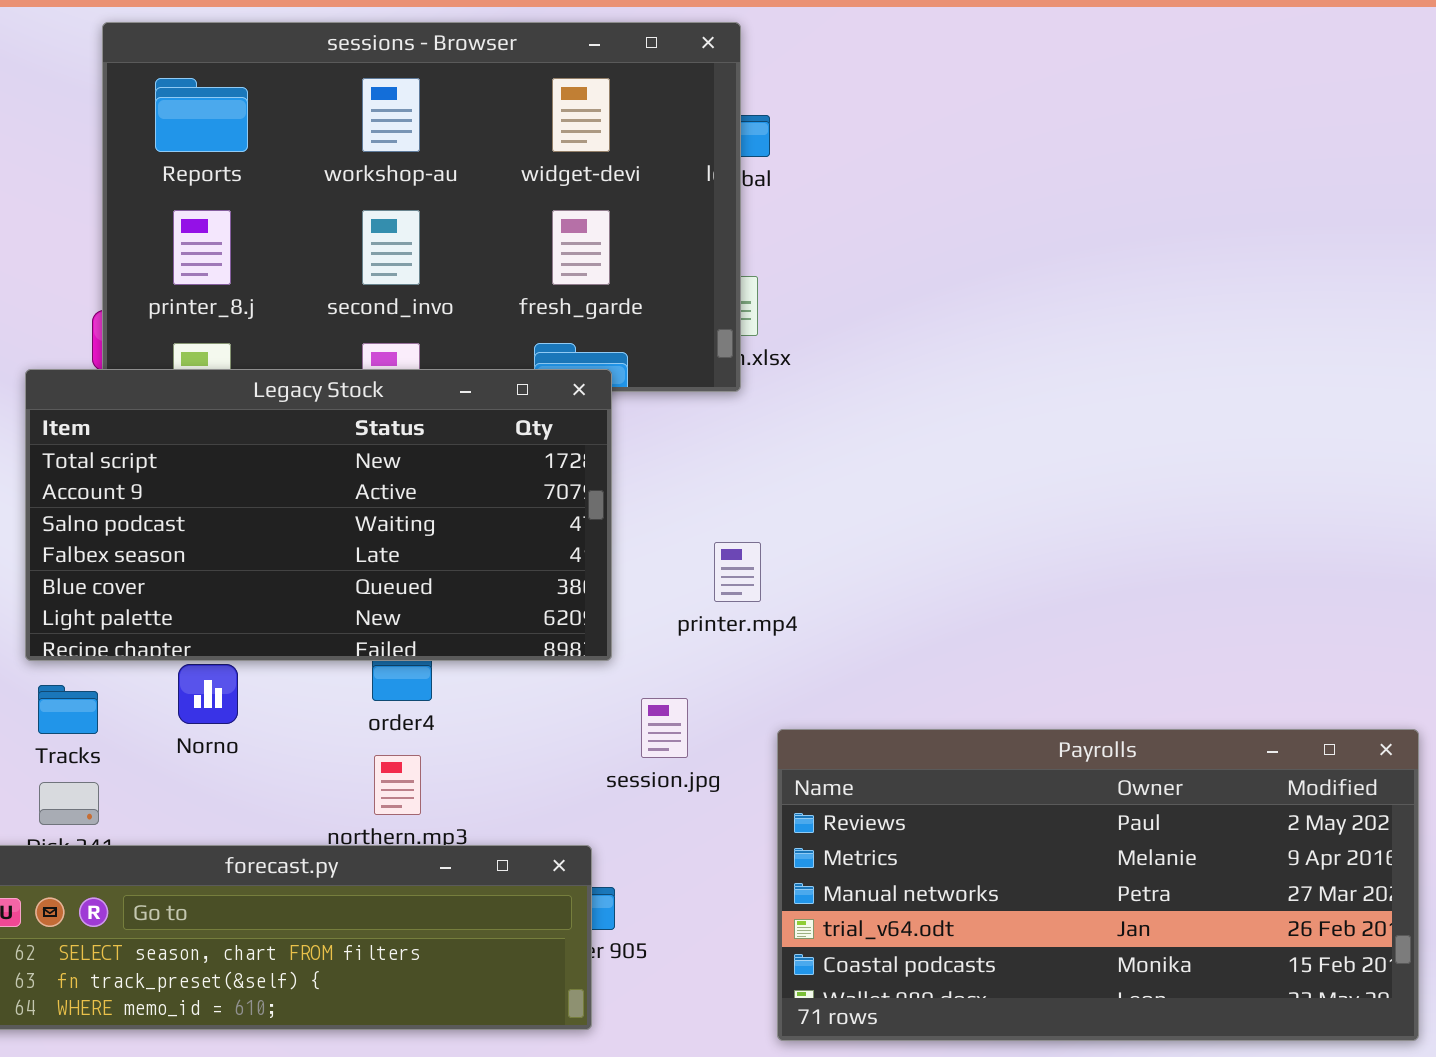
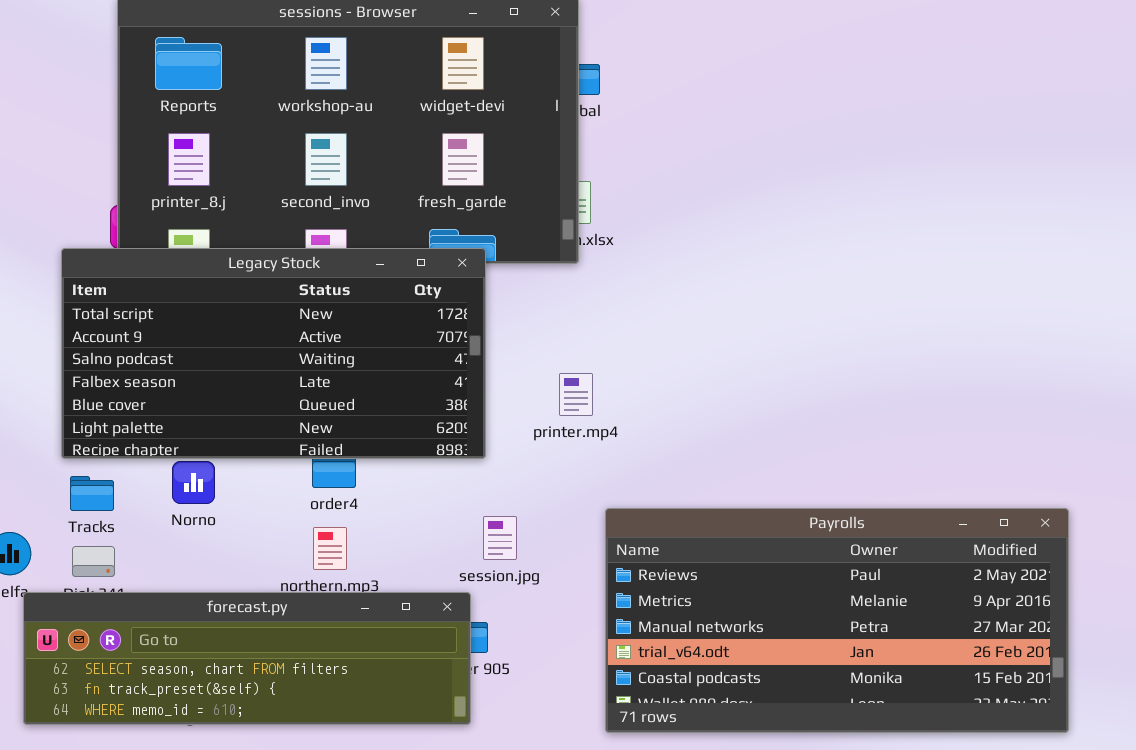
session.jpg: [641,698,688,758] -> [483,516,517,560], moved

